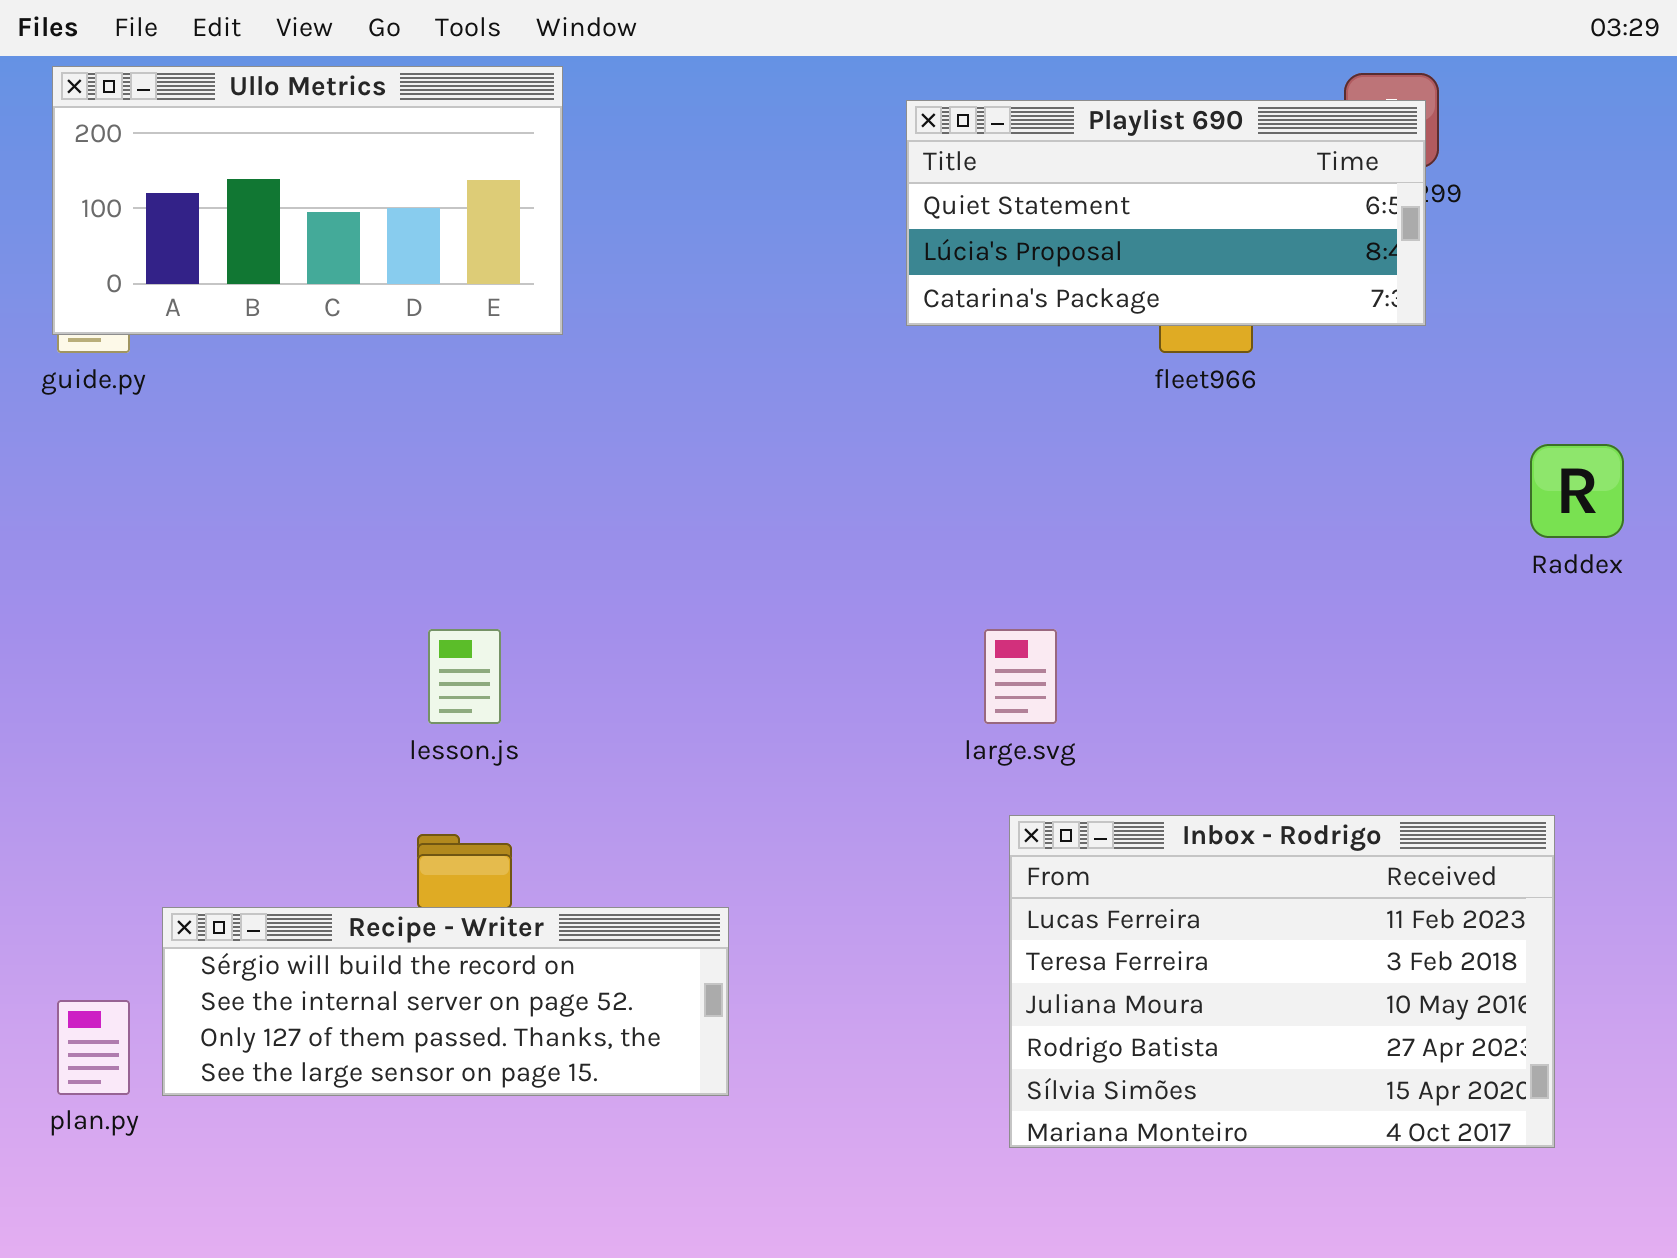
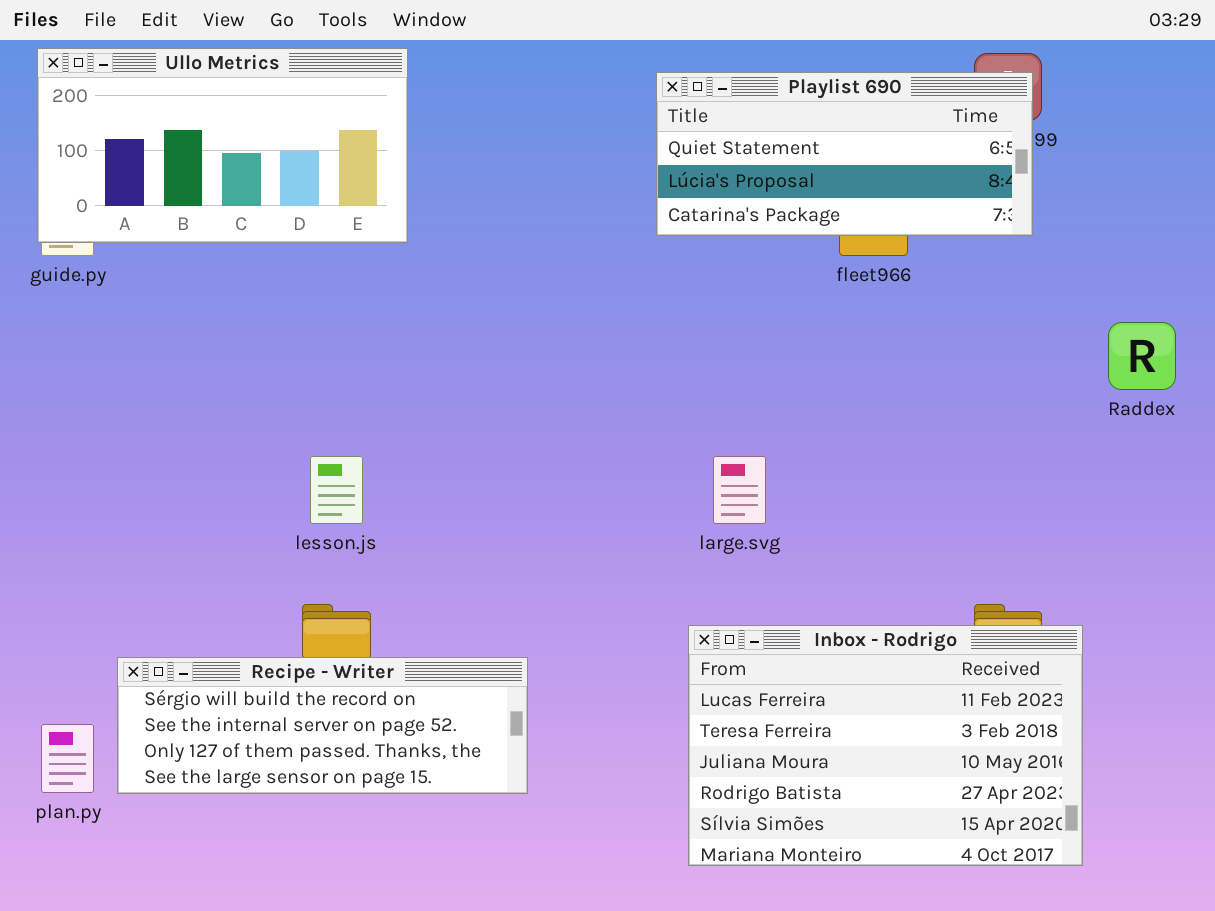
Inbox - Rodrigo: [1009,815,1555,1148] -> [688,625,1083,866], moved

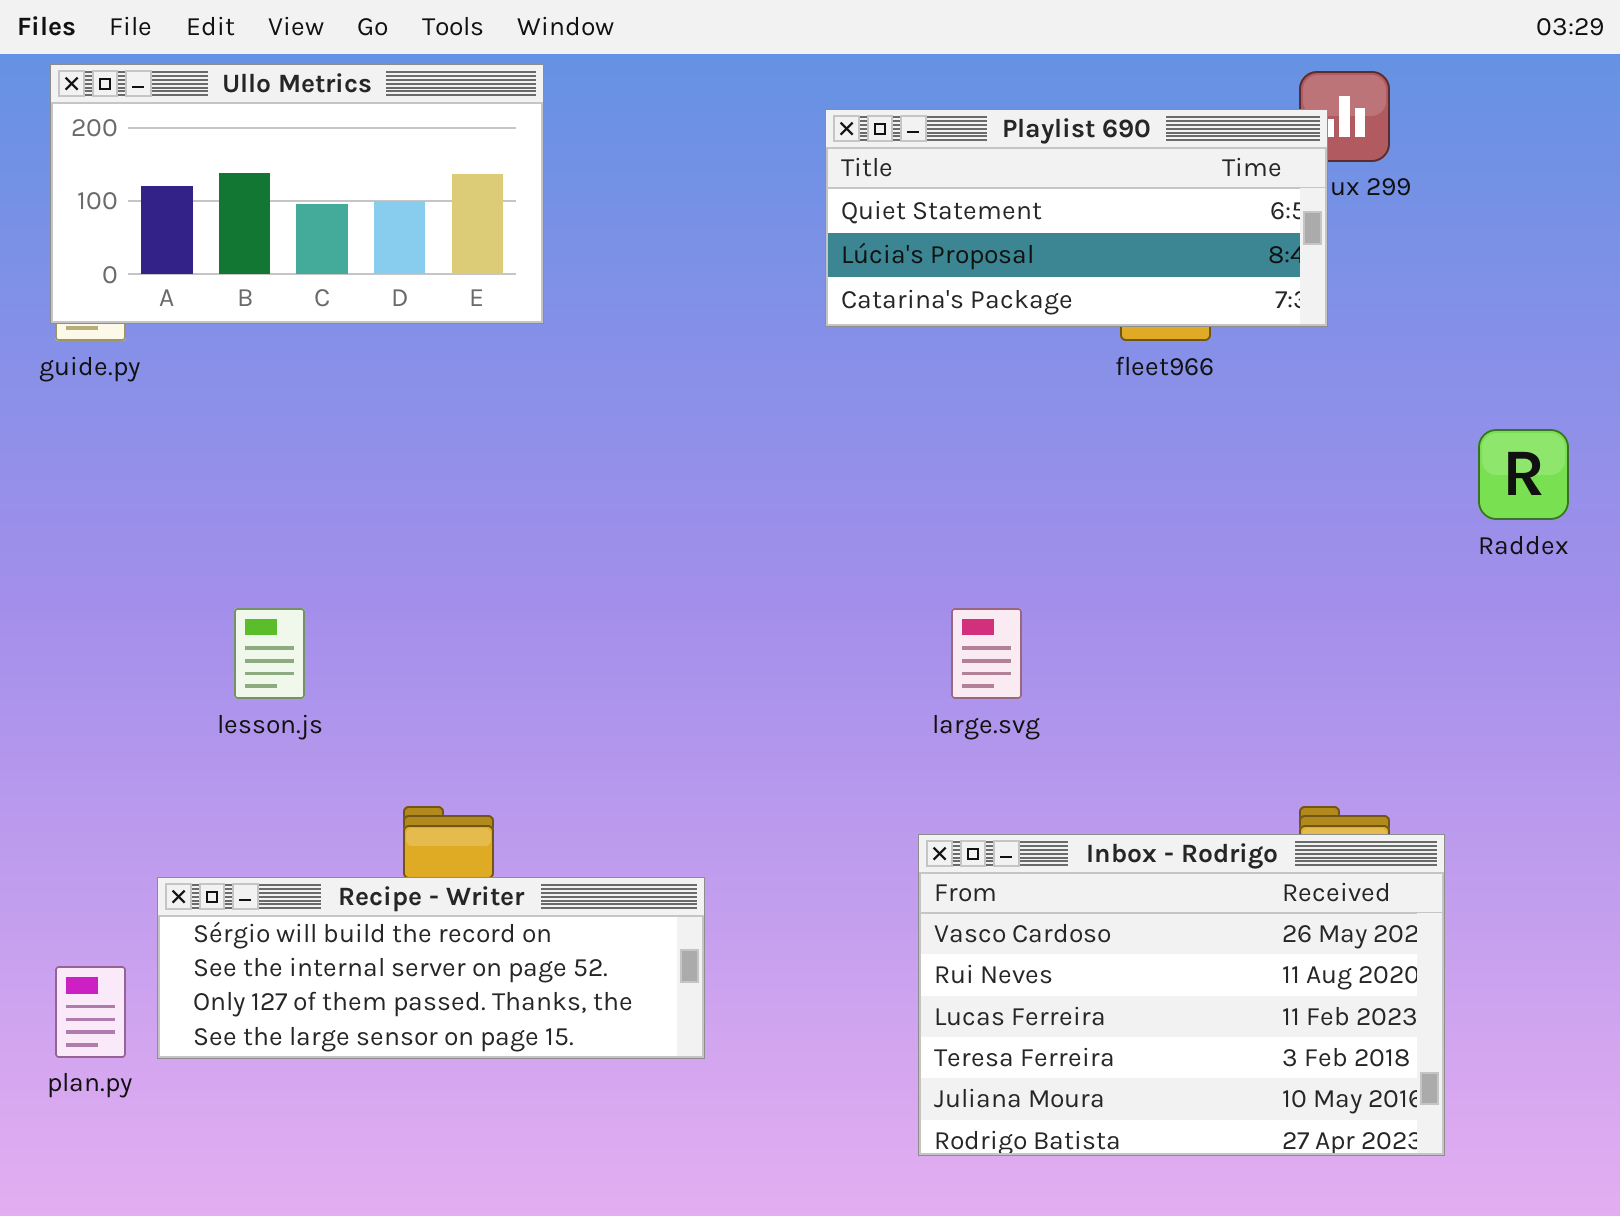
Playlist 690: [656,72,1033,236] -> [825,109,1328,327], moved
lesson.js: [310,456,363,524] -> [234,608,305,699], moved
Inbox - Rodrigo: [688,625,1083,866] -> [918,834,1445,1156], scrolled up 2 rows

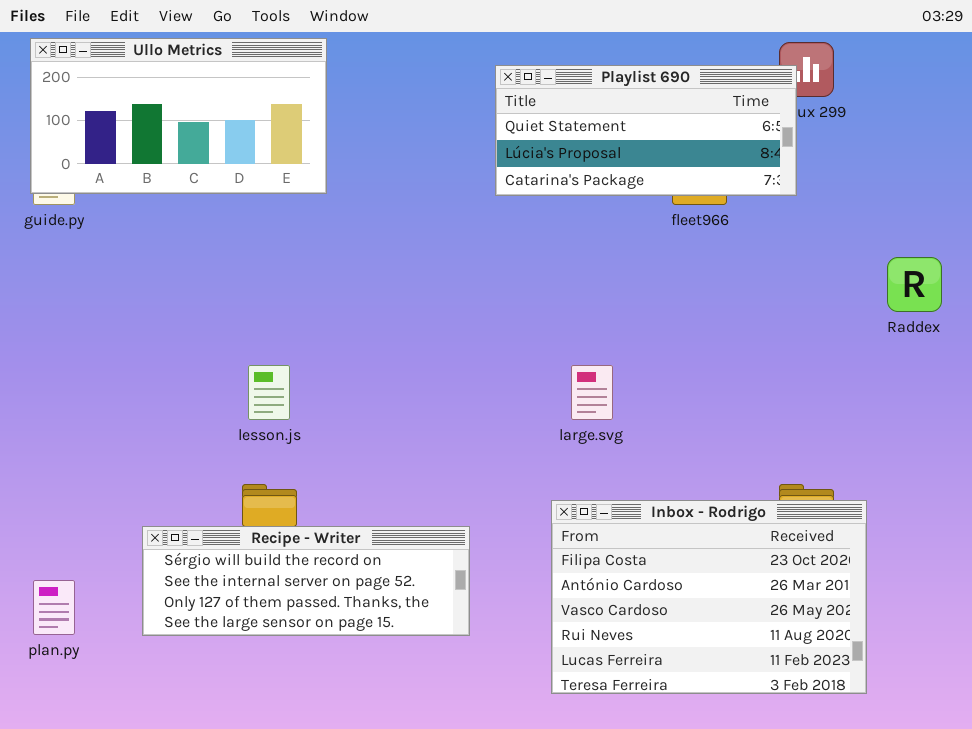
lesson.js: [234,608,305,699] -> [248,365,290,420], moved
Inbox - Rodrigo: [918,834,1445,1156] -> [551,500,867,694], scrolled up 2 rows
Recipe - Writer: [157,877,705,1059] -> [142,526,470,636], moved

